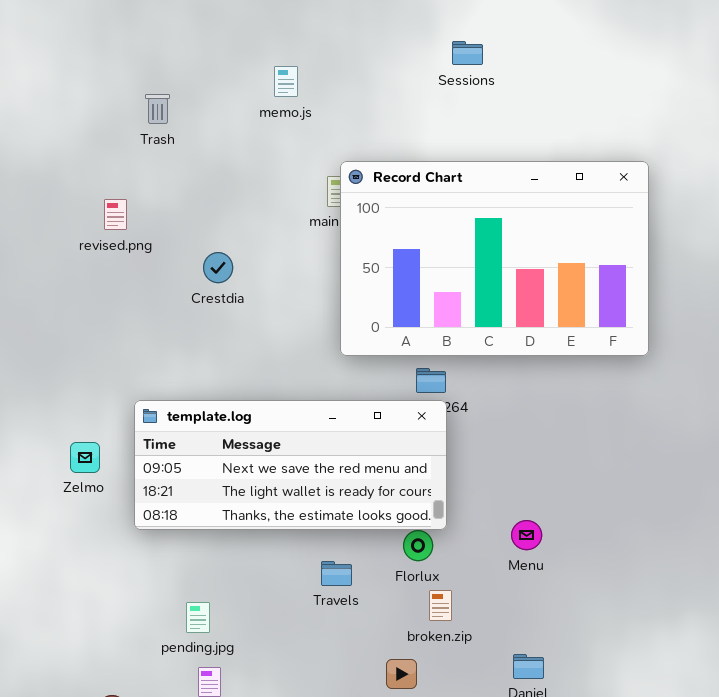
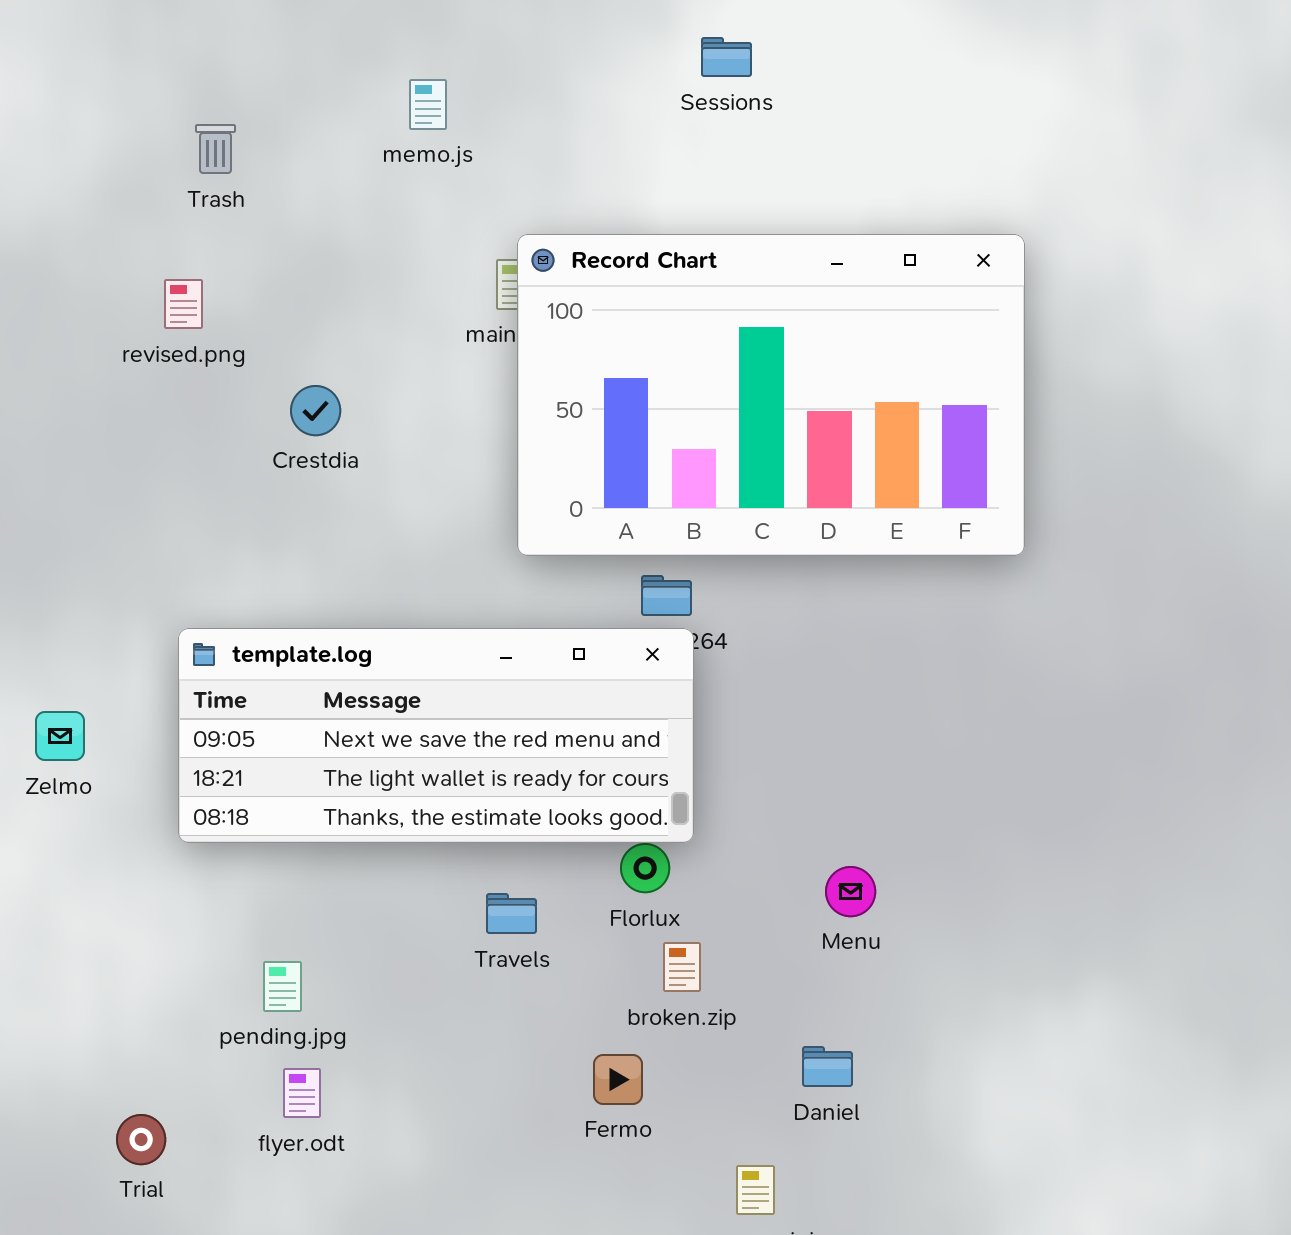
revised.png: [104,199,127,230] -> [164,279,203,329], moved
Zelmo: [70,442,100,473] -> [35,711,85,761], moved
Menu: [511,520,542,550] -> [825,866,876,917], moved

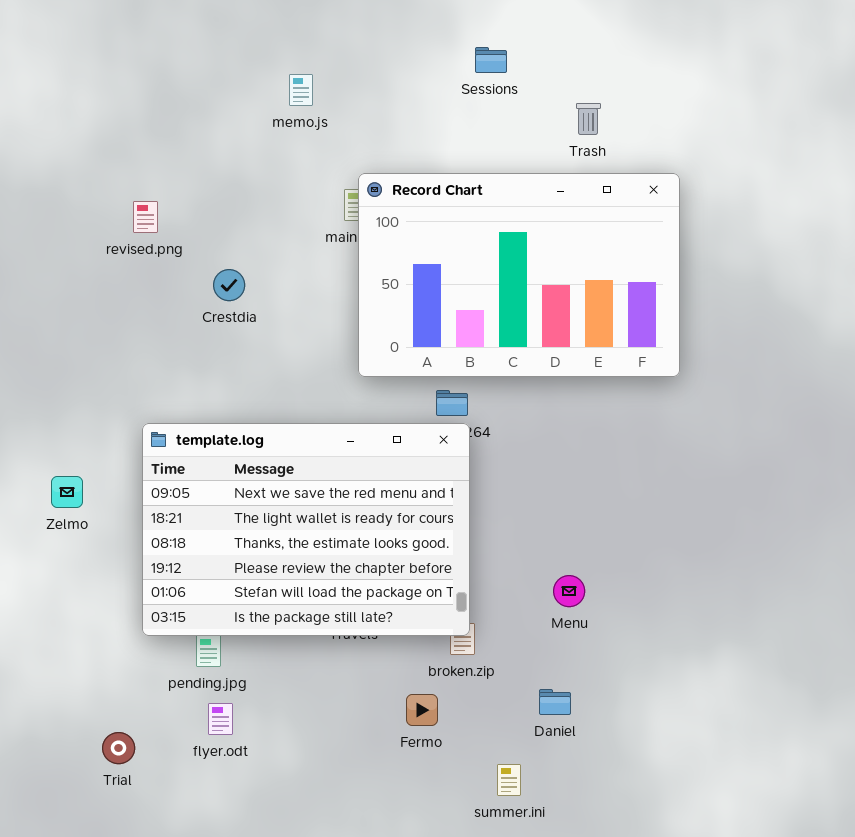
Trash: [195,124,236,174] -> [576,103,601,135], moved
template.log: [178,628,694,843] -> [142,423,470,636], resized

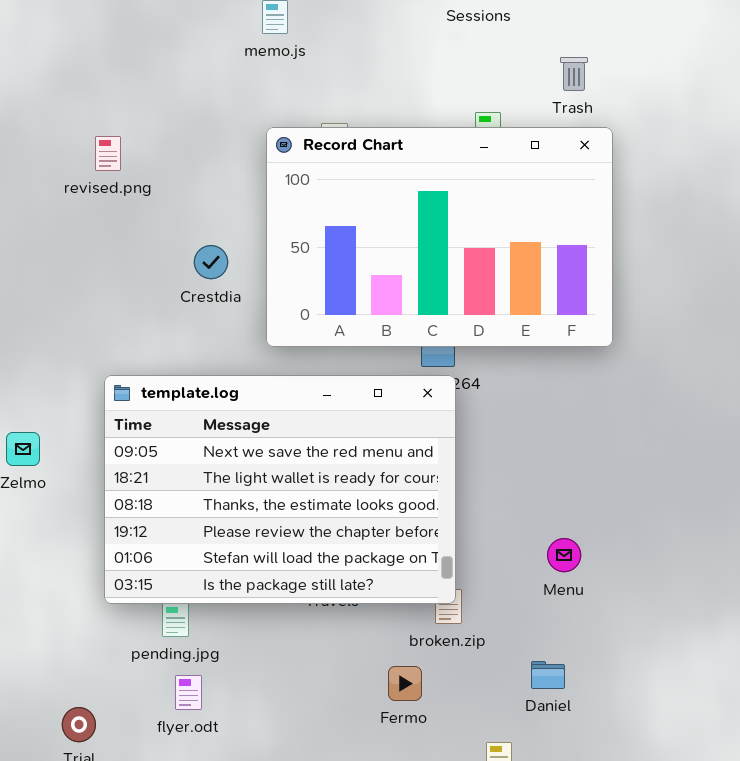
Trash: [576,103,601,135] -> [560,57,588,91], moved
Record Chart: [358,173,680,377] -> [266,127,613,347], moved
Crestdia: [213,269,245,301] -> [194,245,228,279], moved

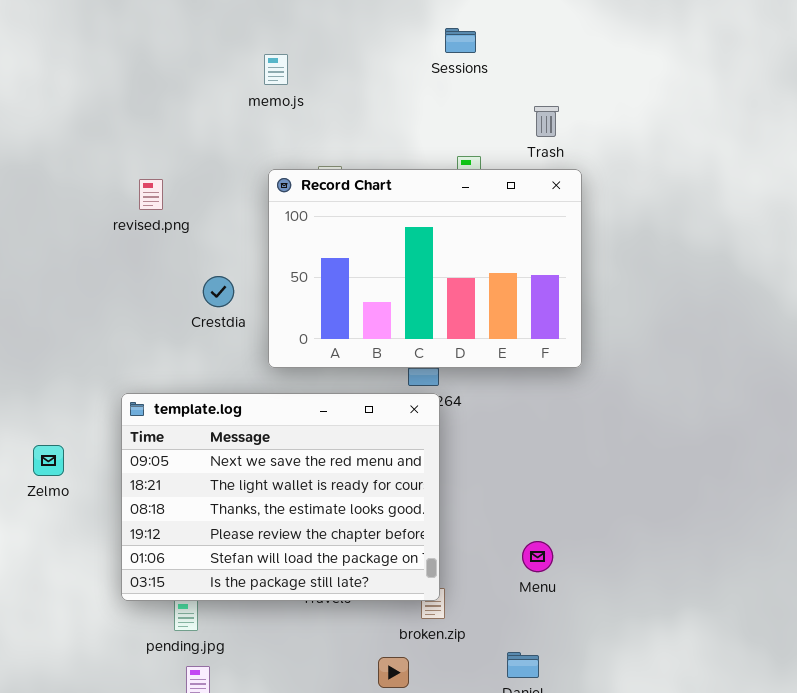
revised.png: [95,136,121,171] -> [139,179,163,210], moved

